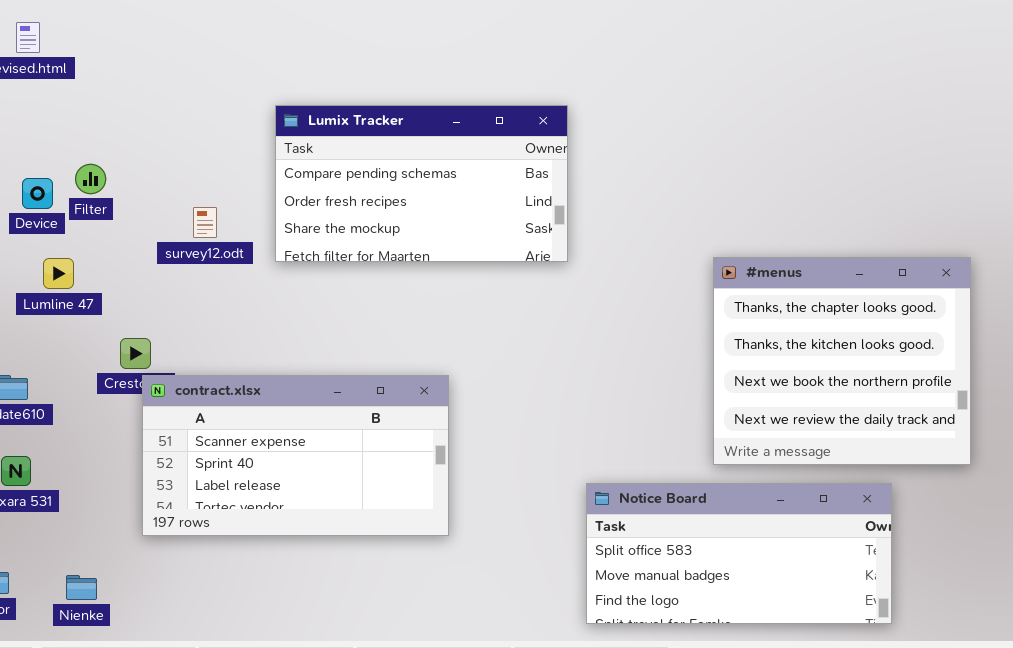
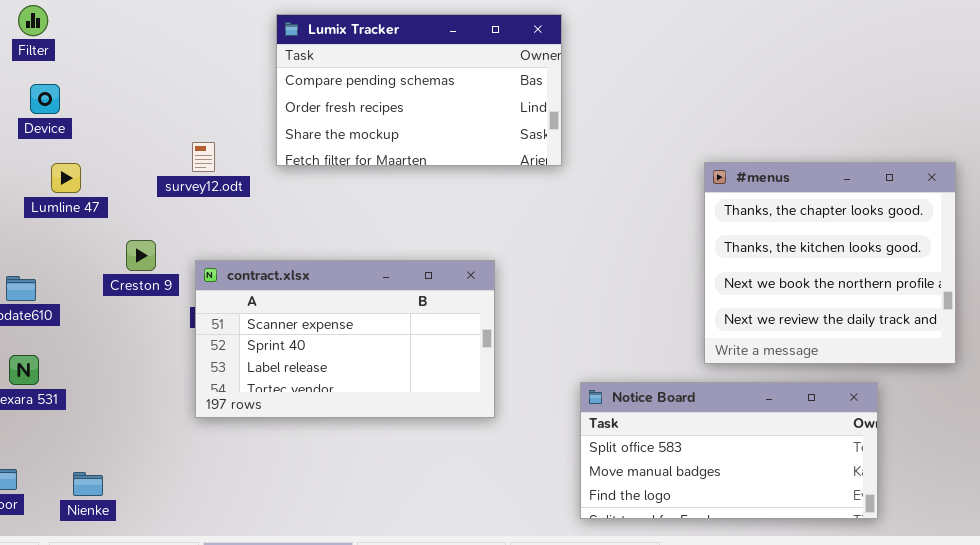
Filter: [75,164,106,194] -> [18,5,48,36], moved
survey12.odt: [193,207,217,238] -> [192,142,215,172], moved
contract.xlsx: [142,375,449,536] -> [195,260,495,418], moved

